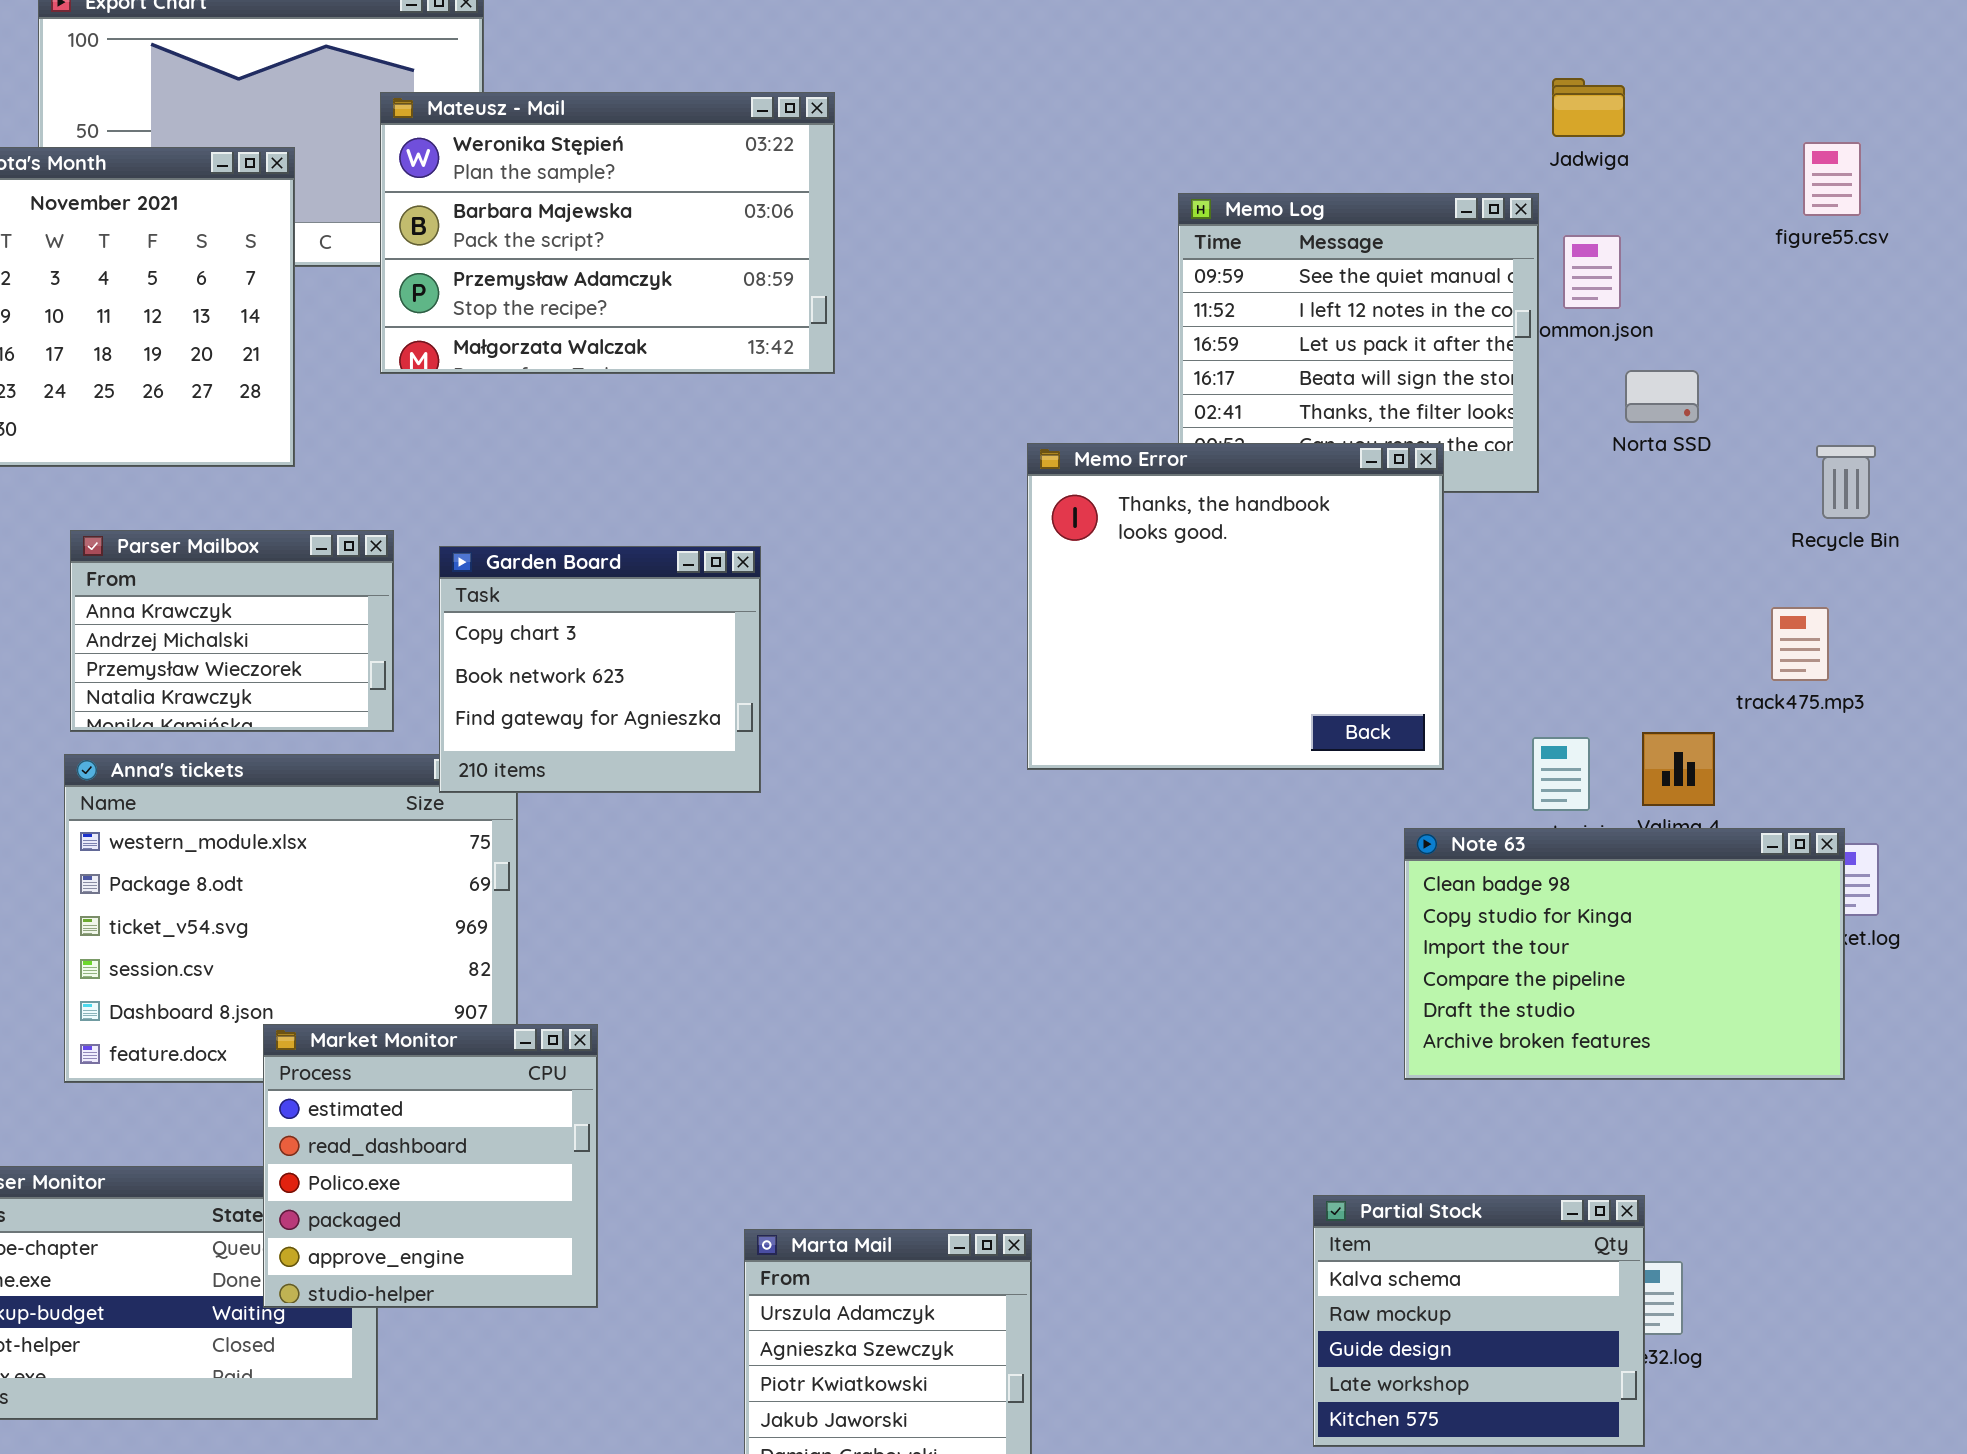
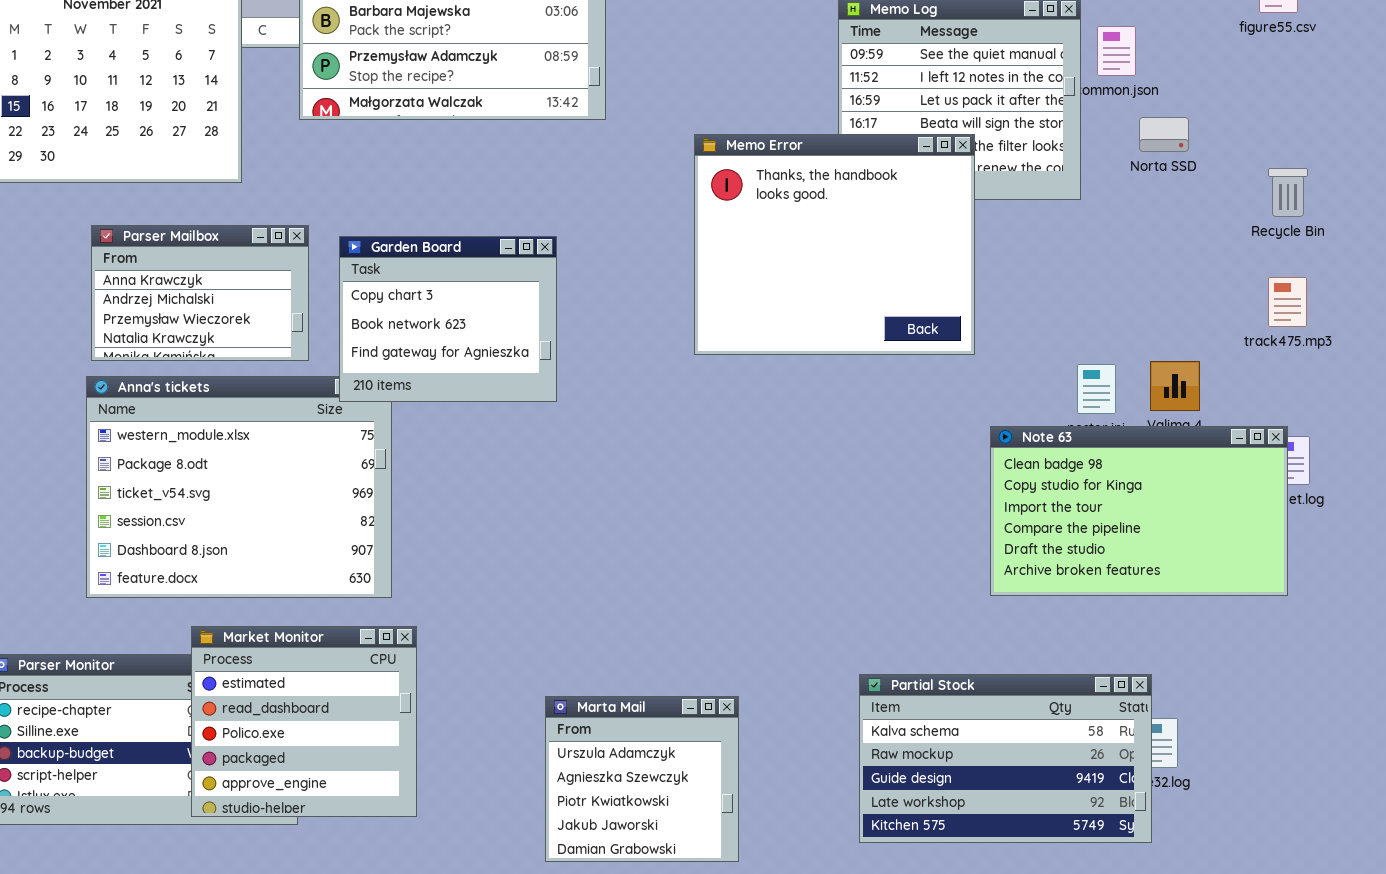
Memo Error: [1027,443,1444,770] -> [694,134,975,355], moved
track475.mp3: [1771,607,1829,681] -> [1268,277,1307,327], moved
Market Monitor: [263,1024,598,1308] -> [191,626,417,817], moved
Partial Stock: [1313,1195,1645,1447] -> [859,674,1152,843], resized

